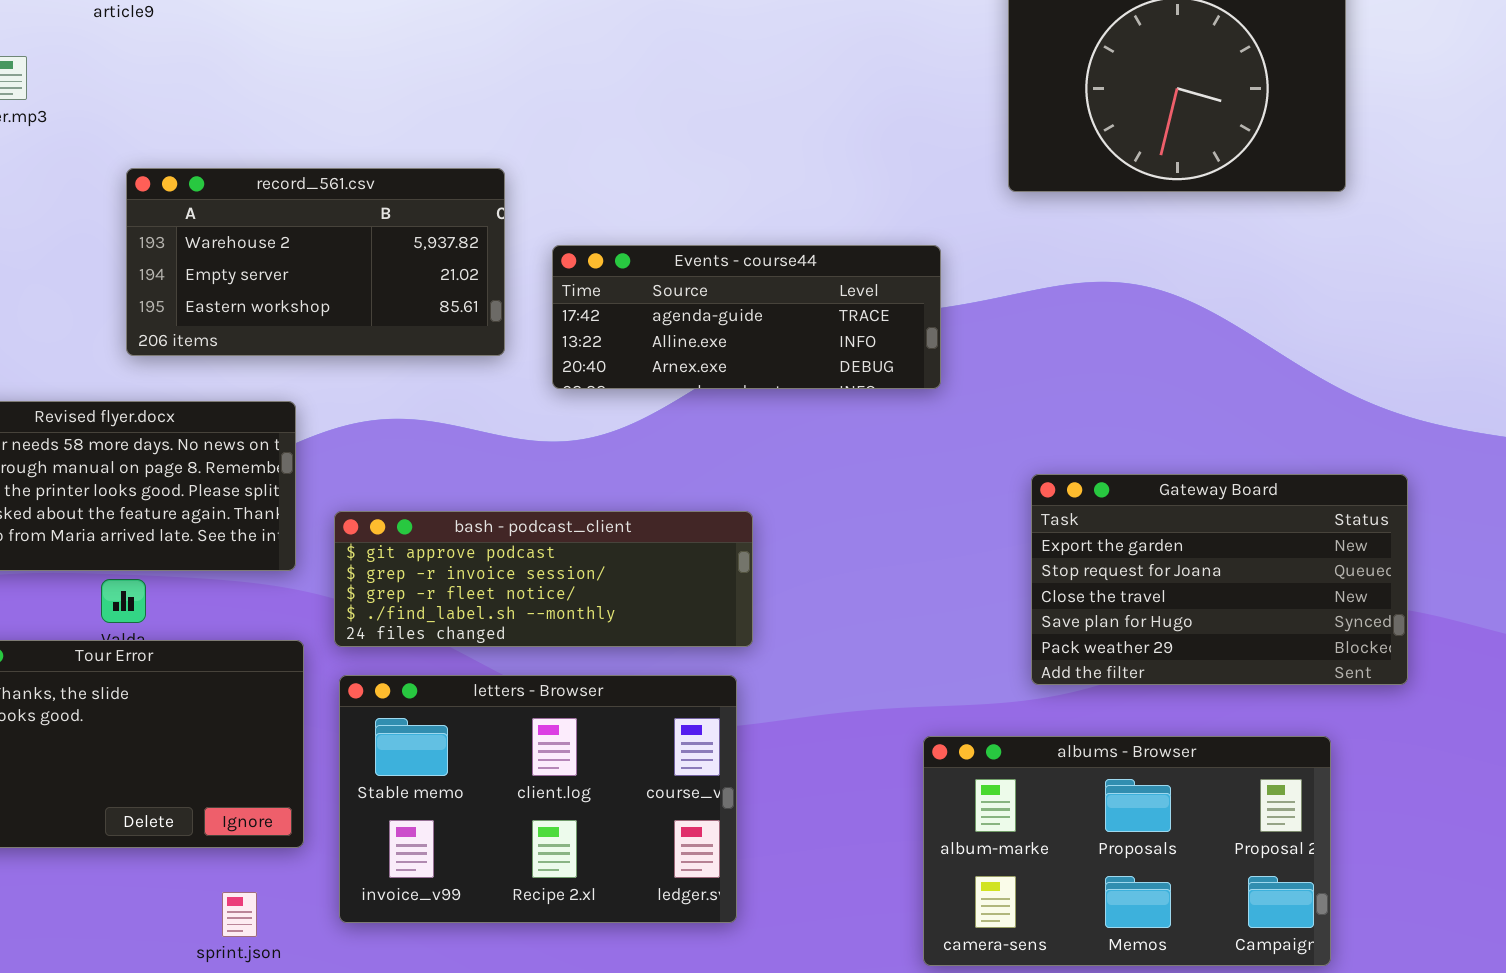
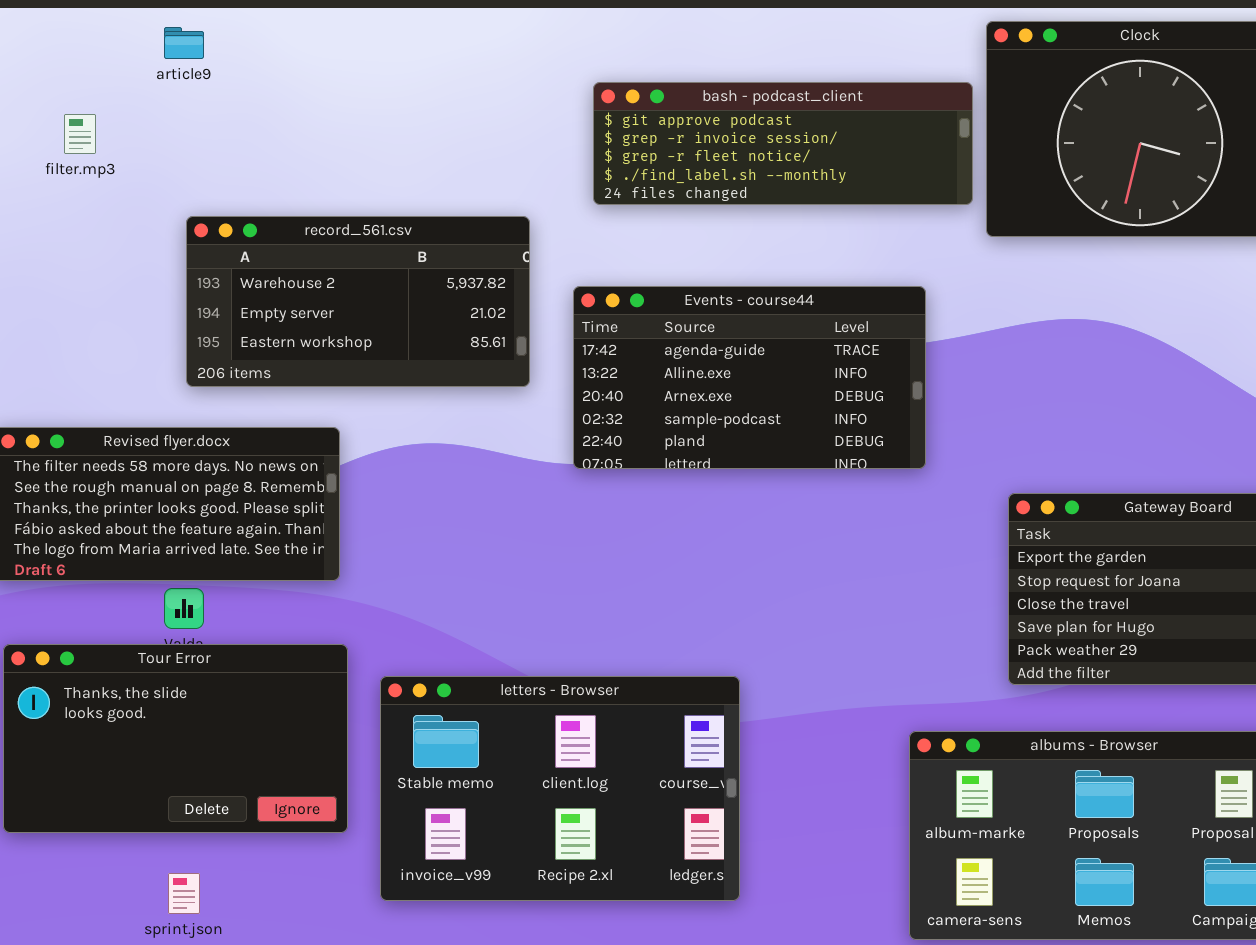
Events - course44: [552,245,941,389] -> [573,286,926,469], resized
bash - podcast_client: [334,511,753,647] -> [593,82,973,205], moved
sprint.json: [222,892,257,937] -> [168,873,200,914], moved

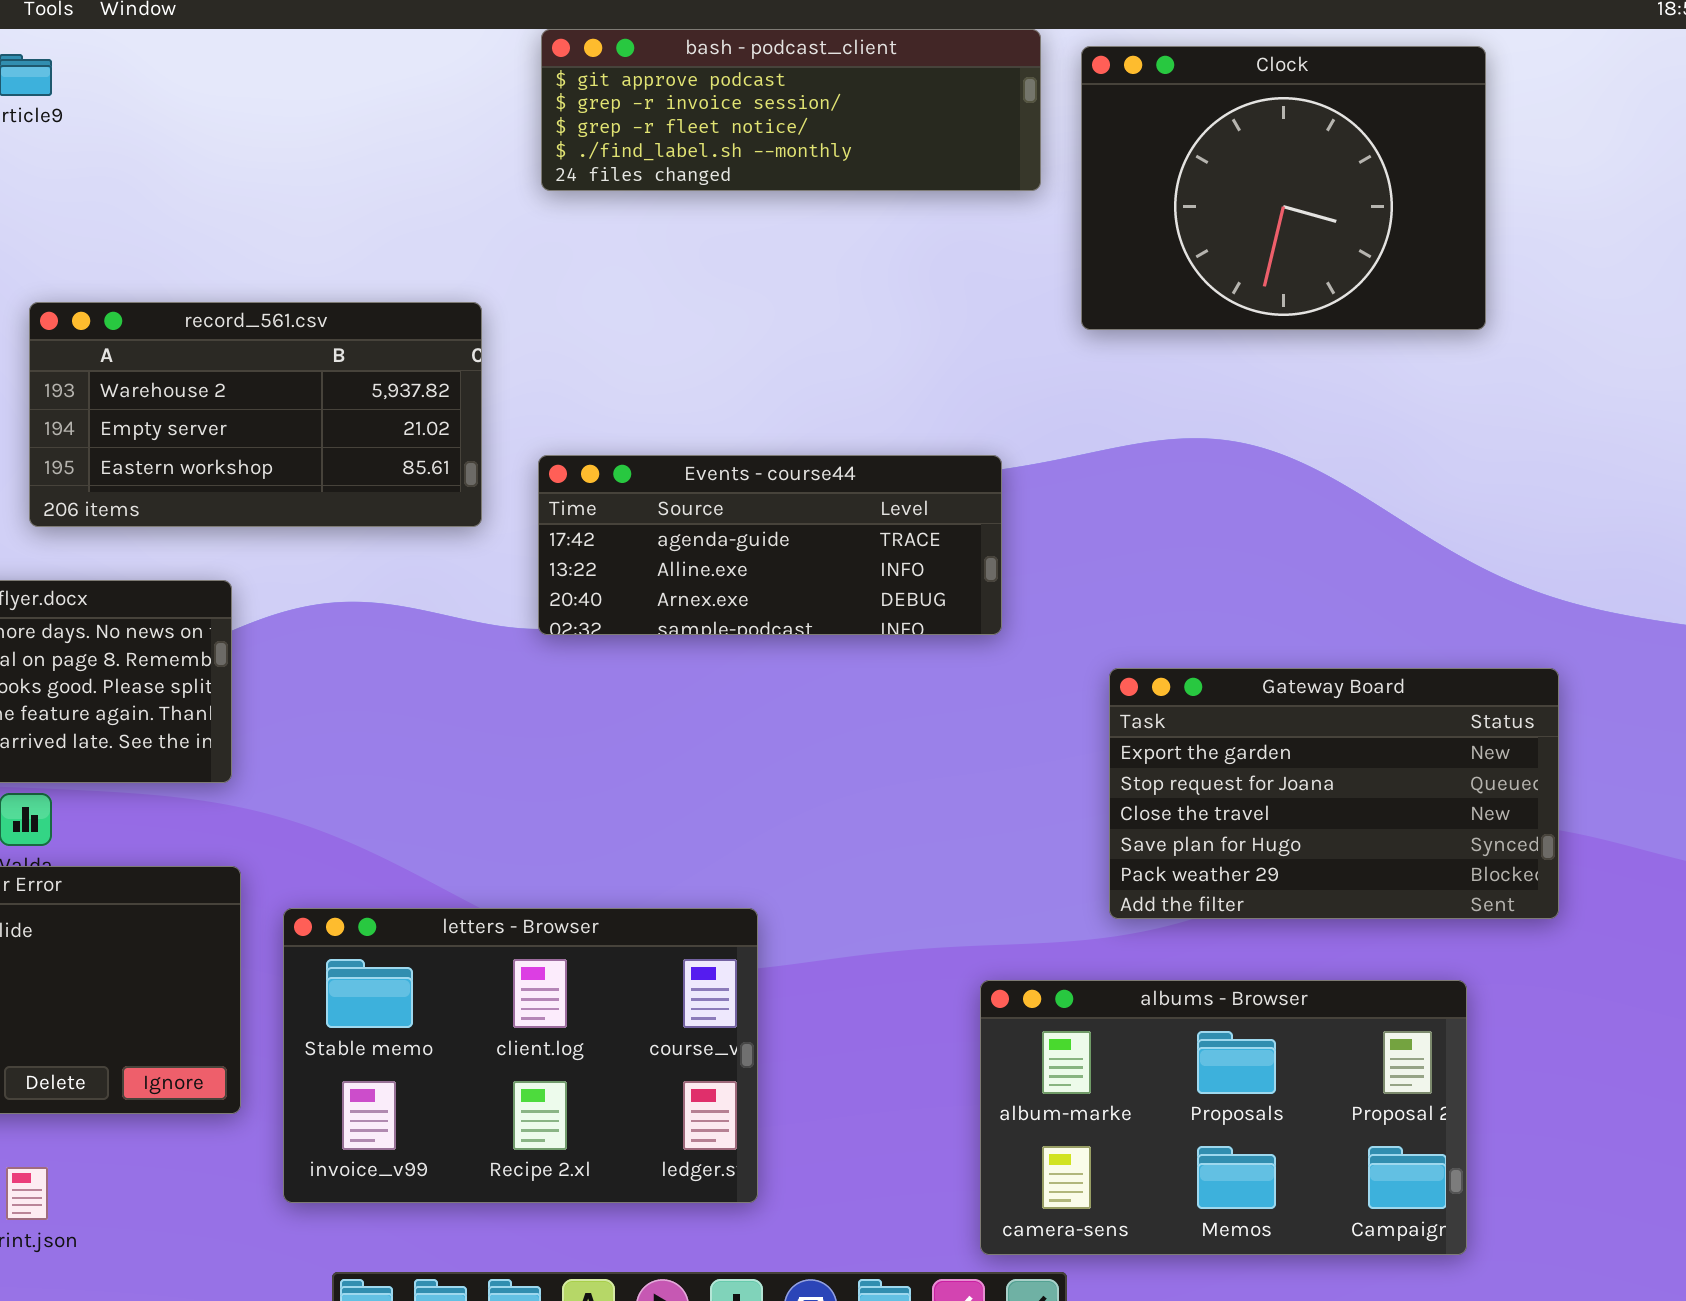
bash - podcast_client: [593,82,973,205] -> [541,29,1041,191], moved
Events - course44: [573,286,926,469] -> [538,455,1002,635], resized

